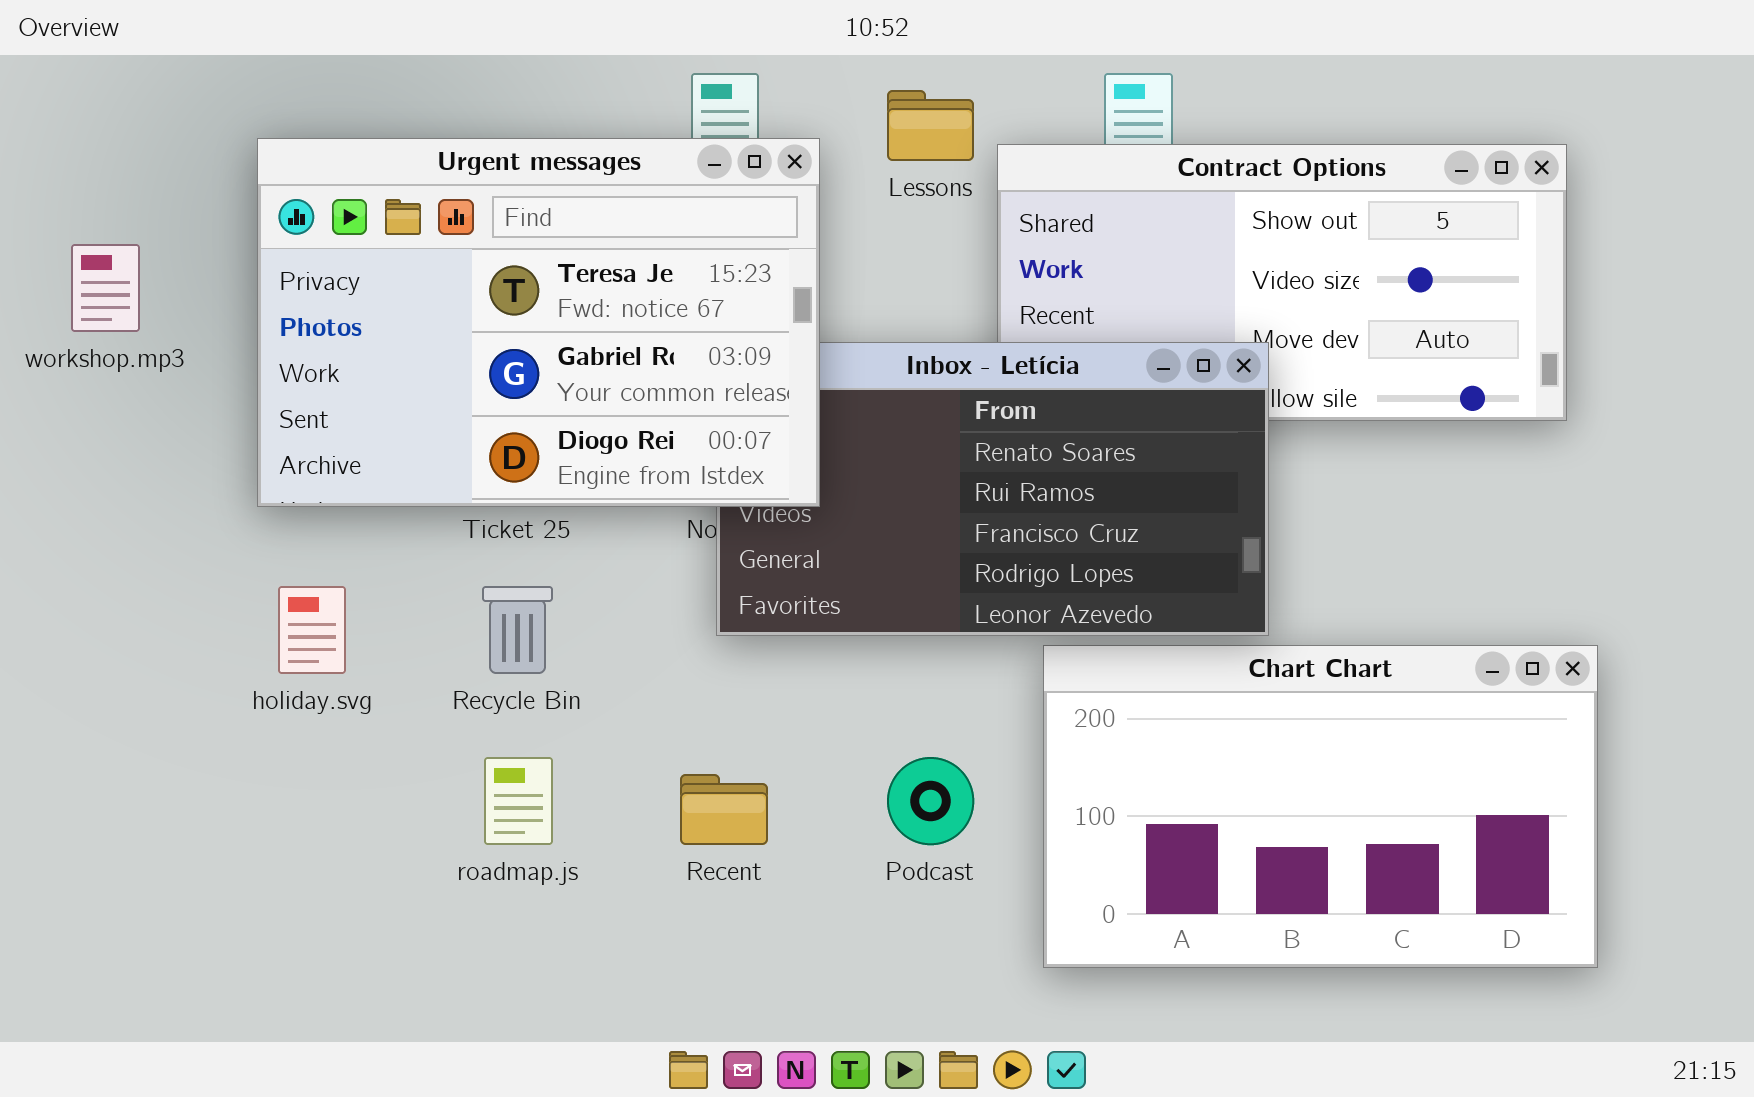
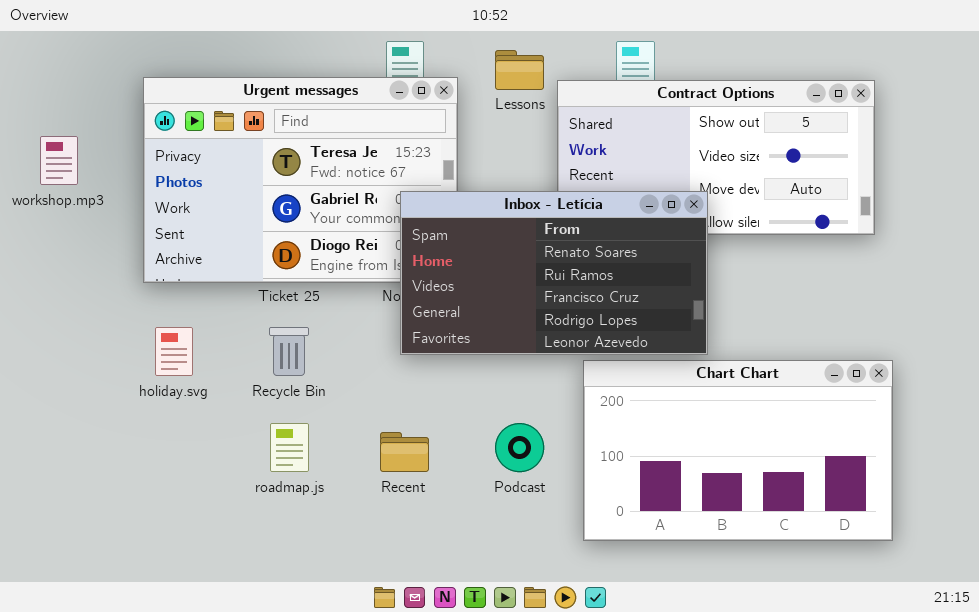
Inbox - Letícia: [716,342,1269,636] -> [400,191,708,355], raised

